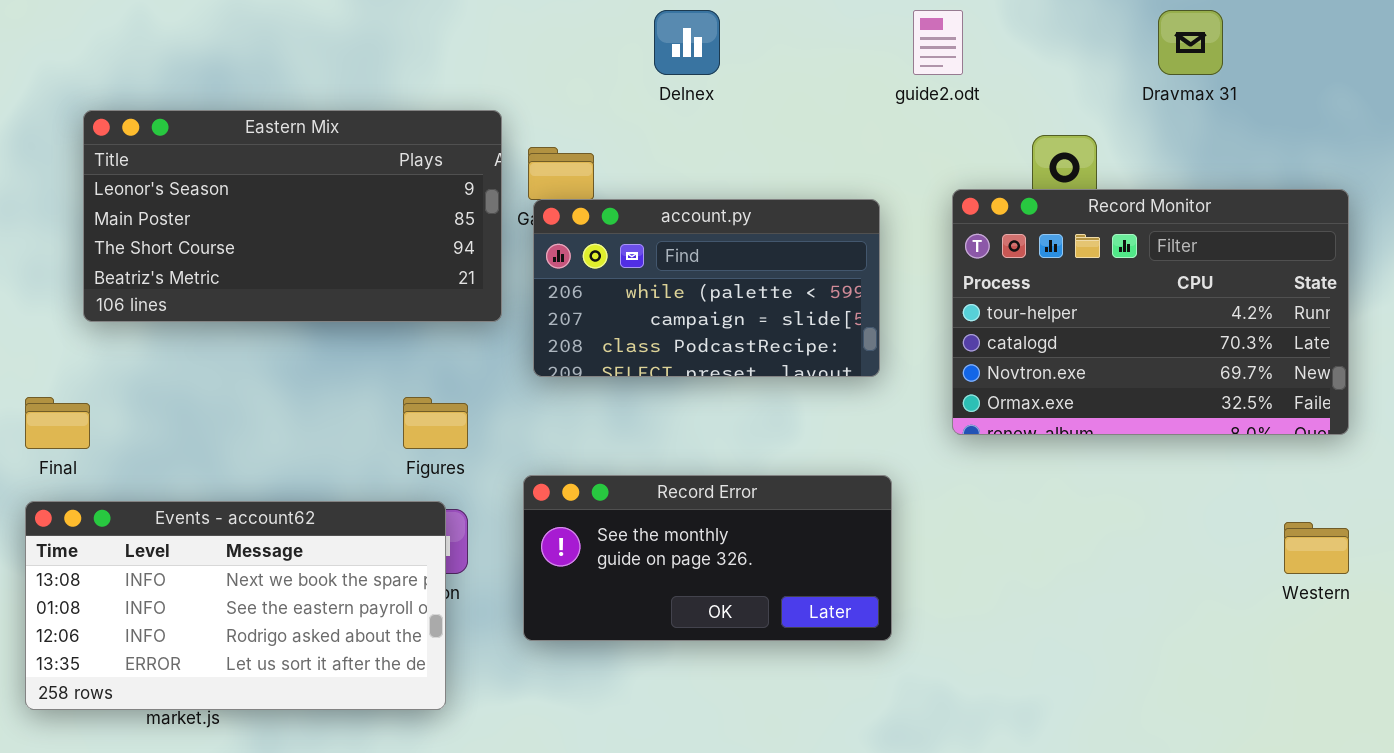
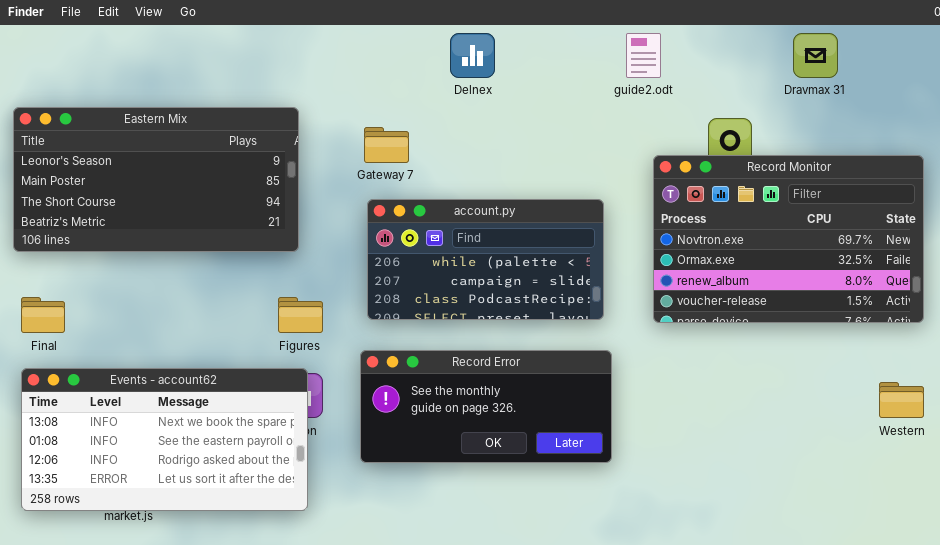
Eastern Mix: [83,110,502,322] -> [13,107,299,252], moved
Record Monitor: [952,189,1349,435] -> [653,155,924,323], scrolled down 2 rows
account.py: [533,199,880,377] -> [367,199,604,320], moved

